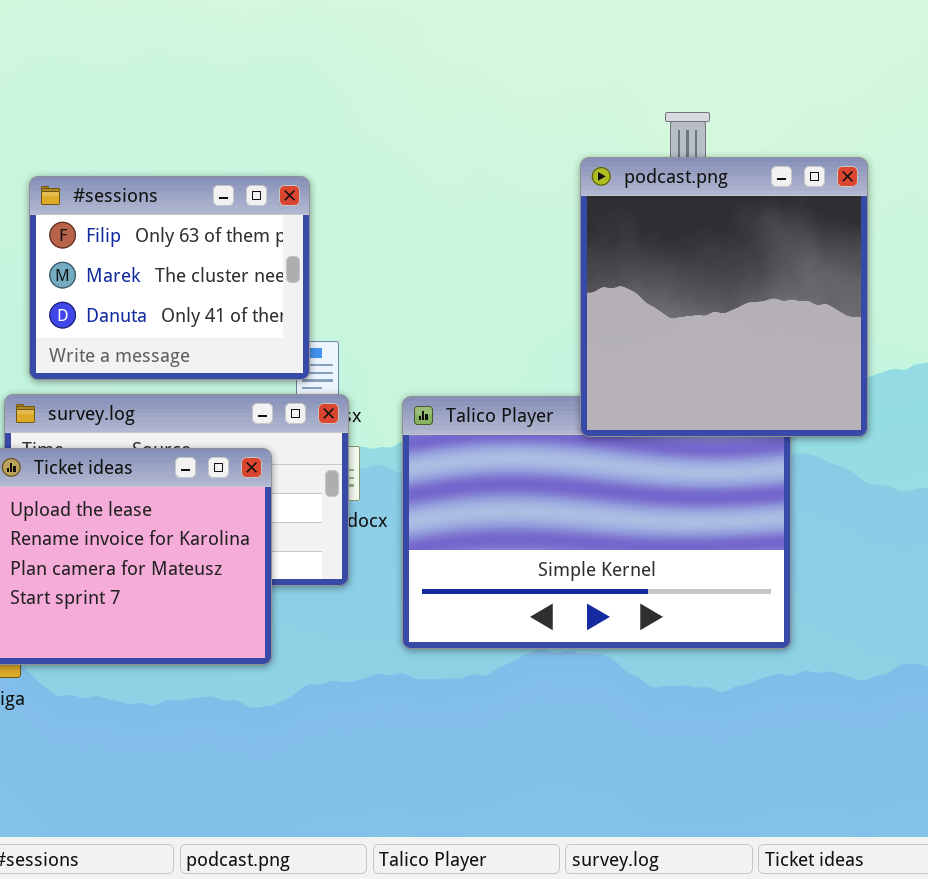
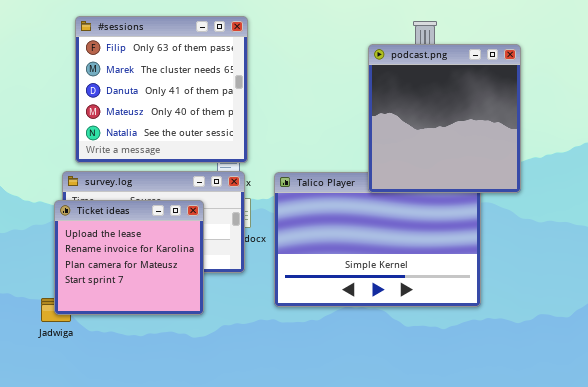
#sessions: [29,176,310,380] -> [75,16,248,163], resized

